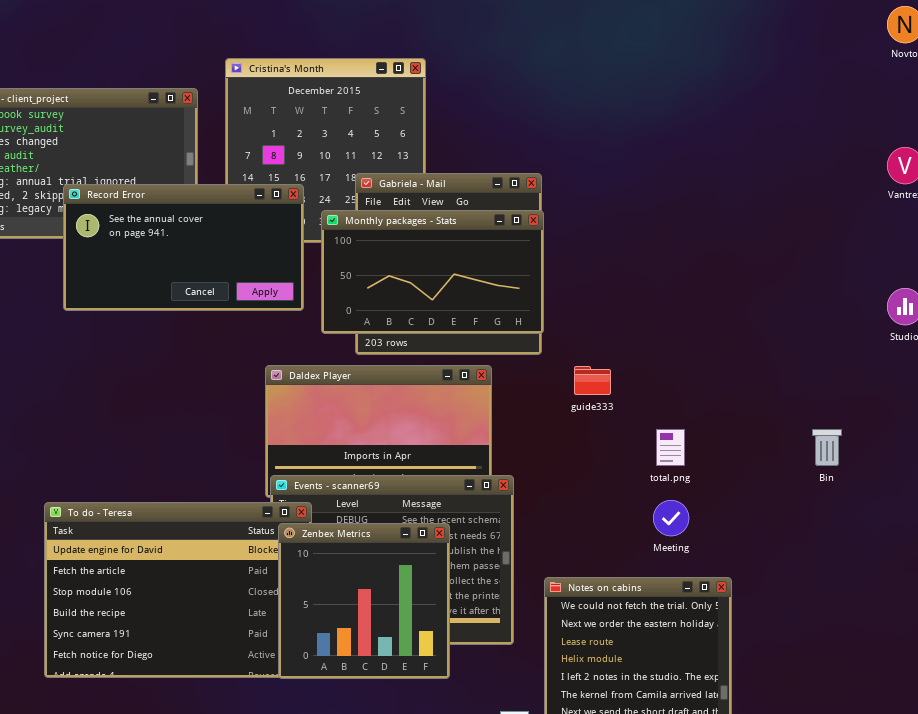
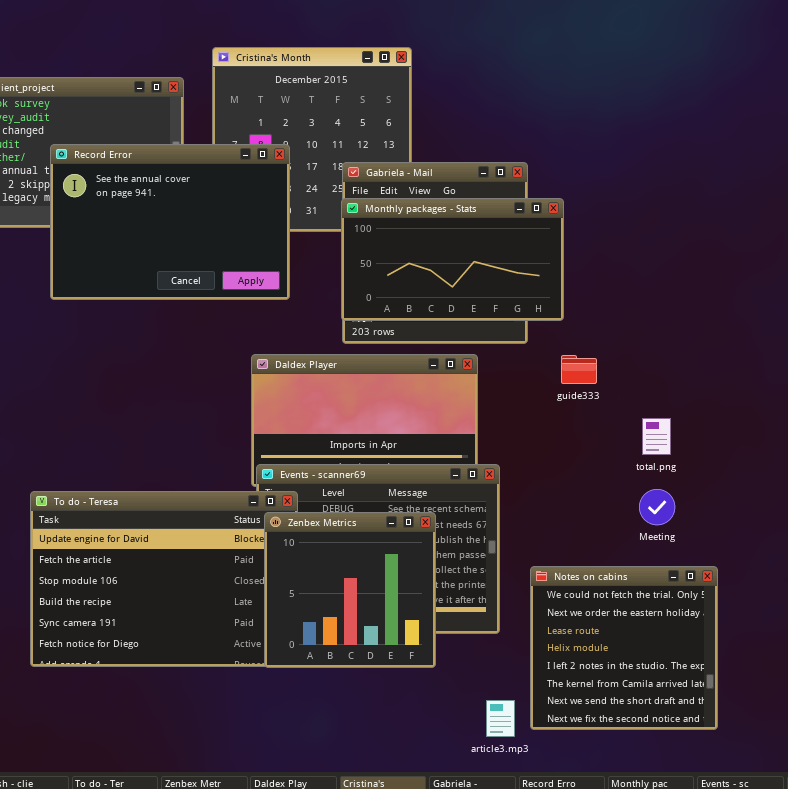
Record Error: [63,184,304,311] -> [50,144,290,300], resized
Monthly packages - Stats: [321,210,544,334] -> [341,198,564,321], moved

